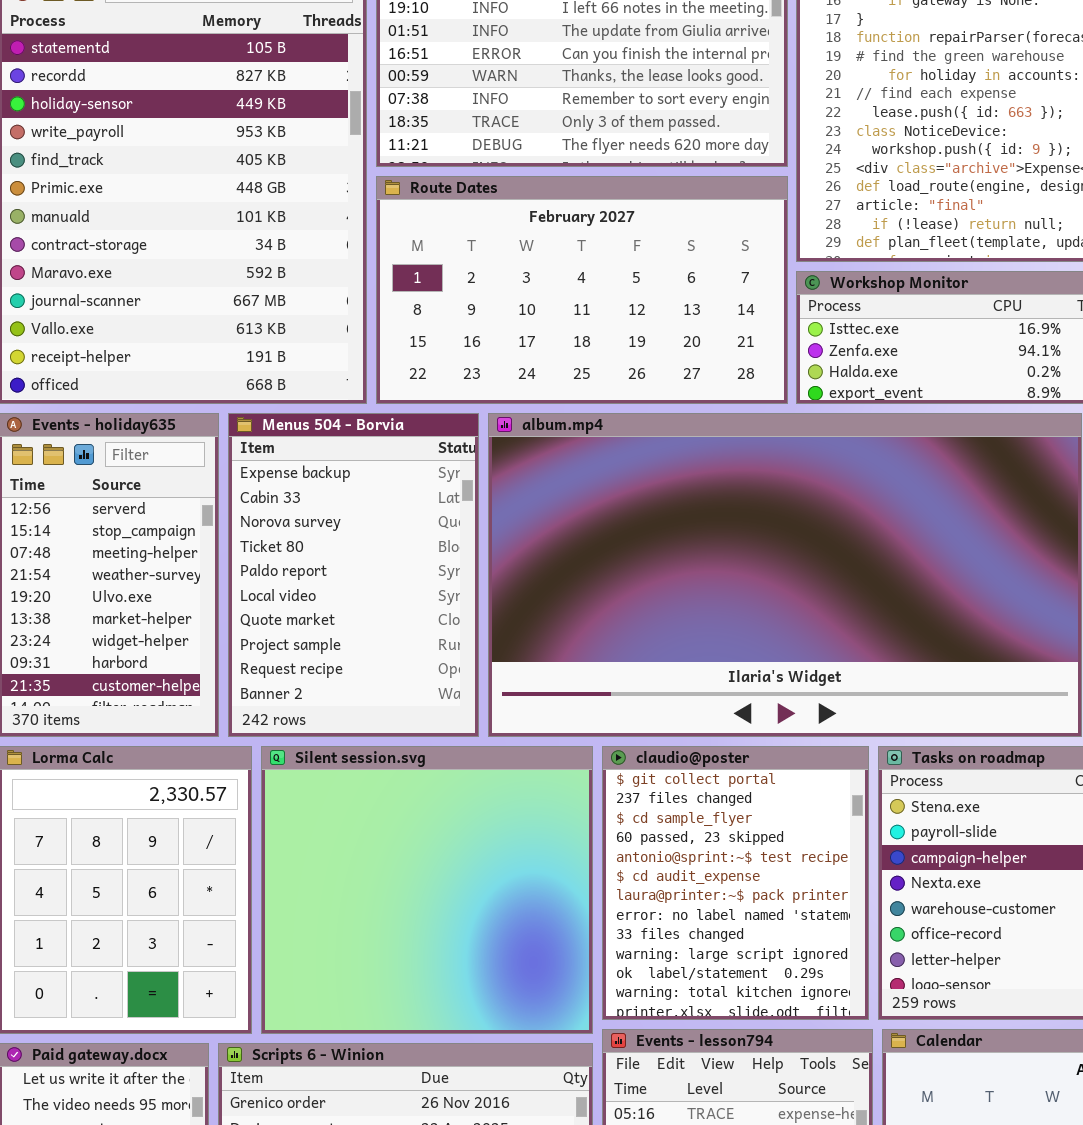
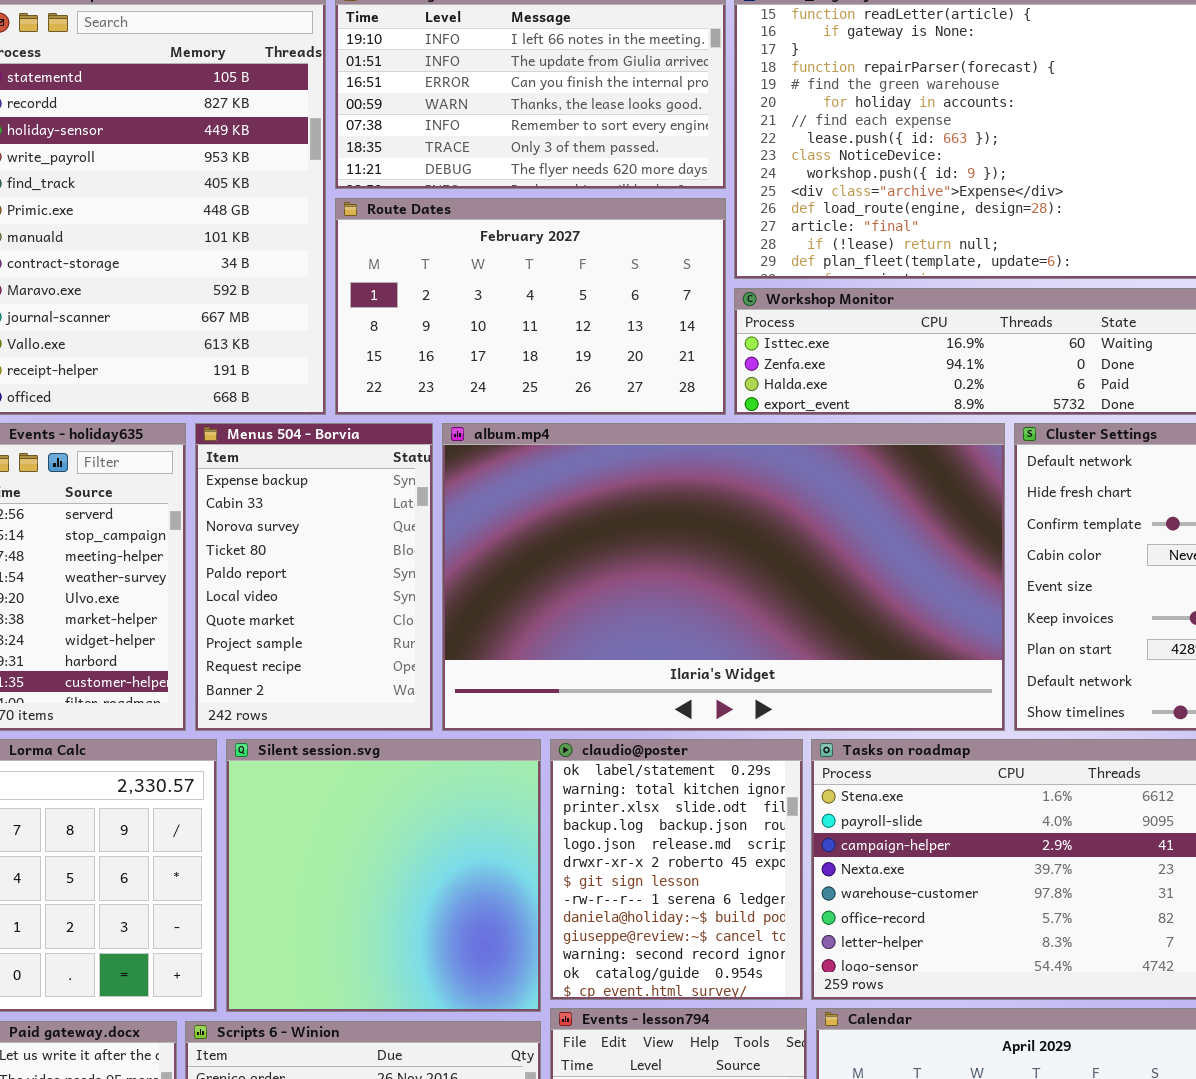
claudio@poster: [602,746,869,1020] -> [550,739,803,1000], scrolled down 10 rows

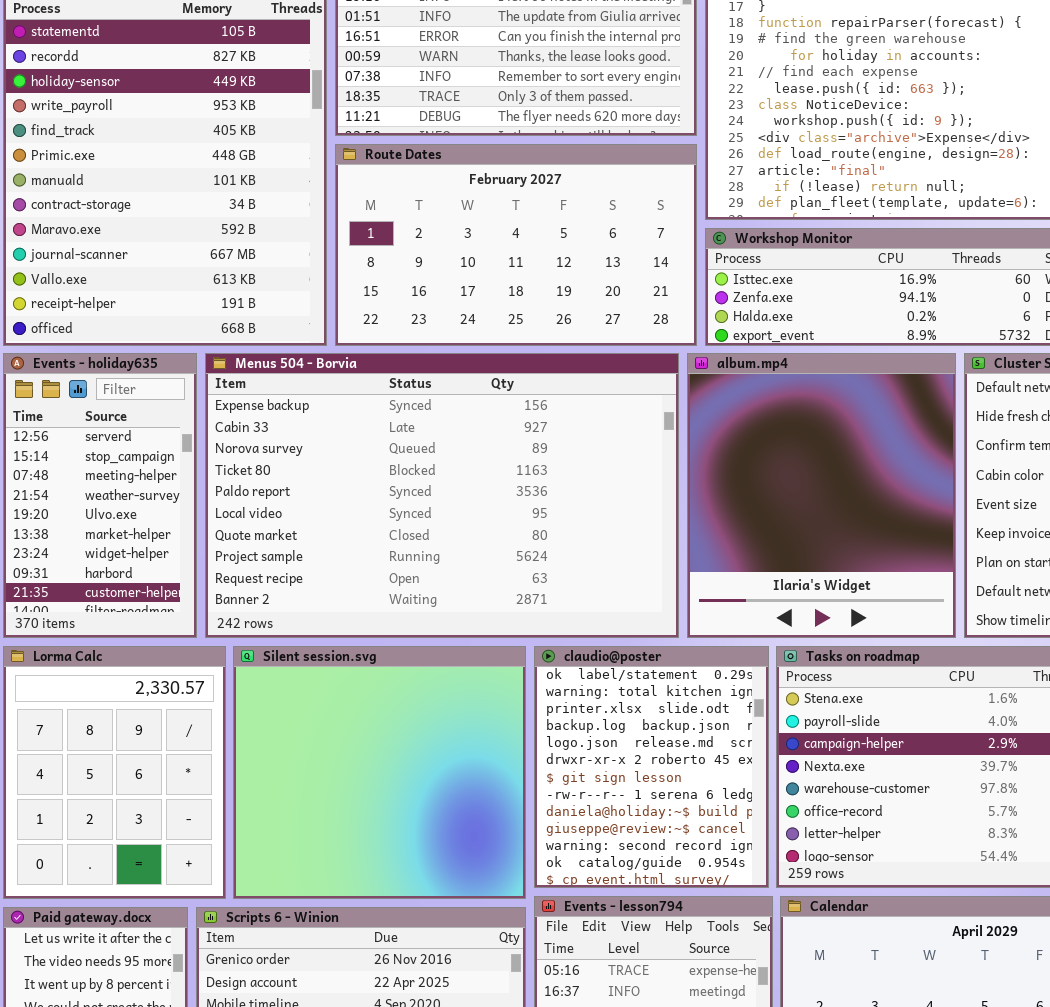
Menus 504 - Borvia: [195,423,433,731] -> [205,353,679,638], resized
album.mp4: [442,423,1005,731] -> [687,353,956,638], resized

